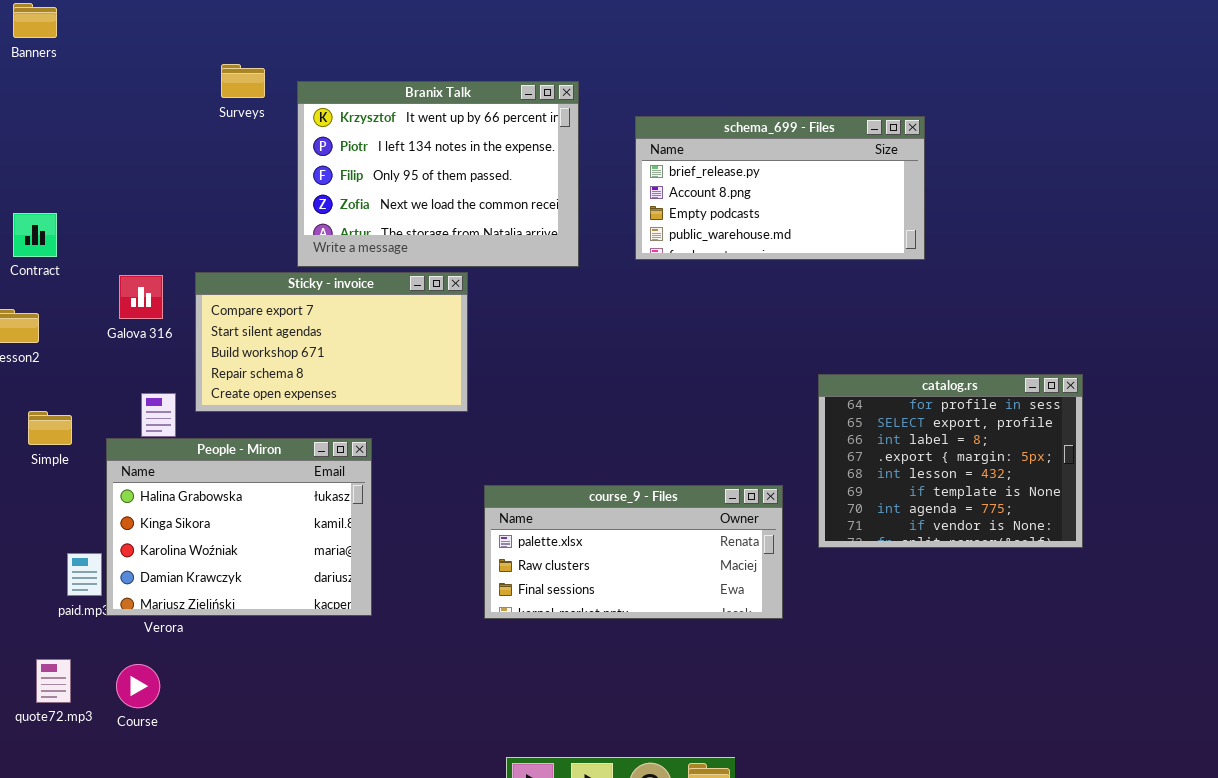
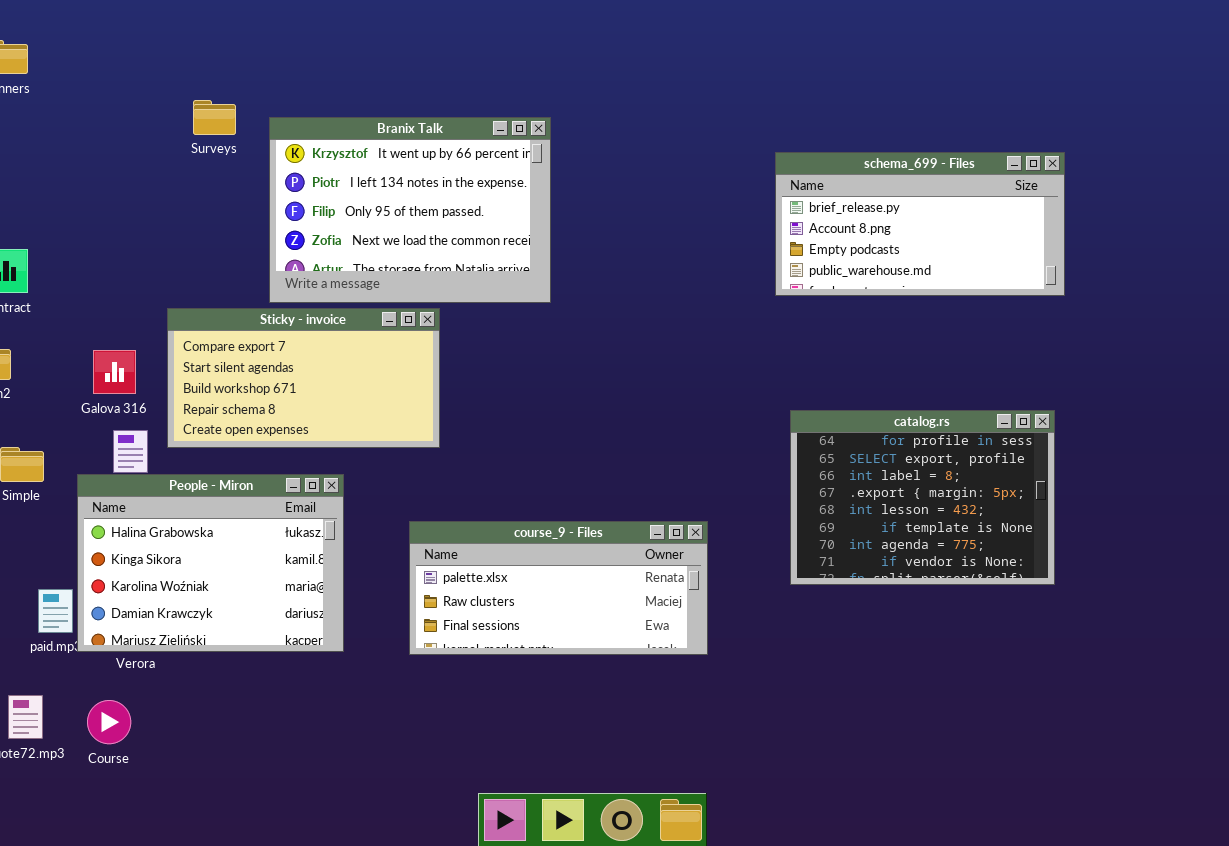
schema_699 - Files: [635,116,925,260] -> [775,152,1065,296], moved
Galova 316: [119,275,163,319] -> [93,350,136,394], moved
course_9 - Files: [484,485,783,619] -> [409,521,708,655], moved

